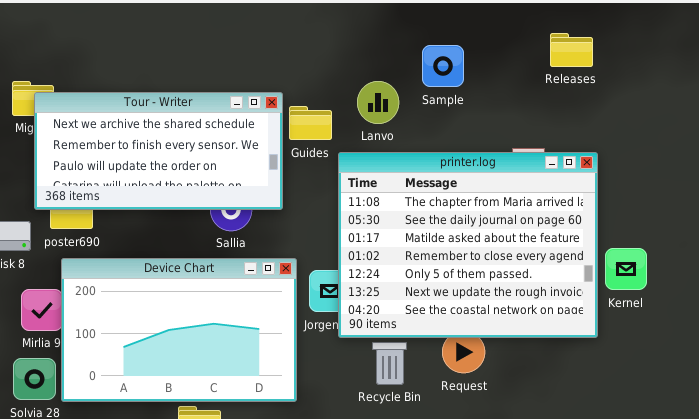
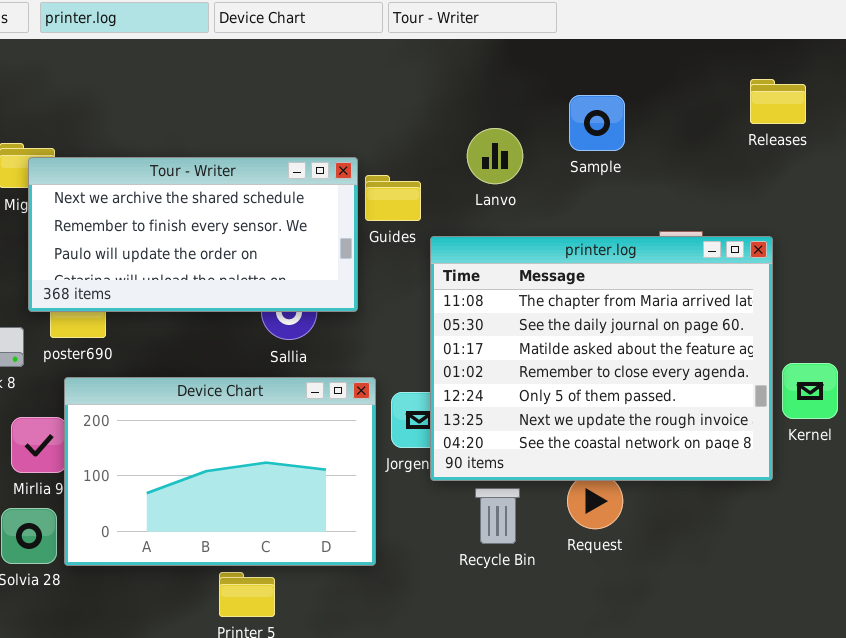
Releases: [550,33,593,67] -> [750,79,806,124], moved
Sample: [422,45,464,87] -> [569,95,625,151], moved
Lanvo: [357,81,399,124] -> [467,128,523,184], moved

